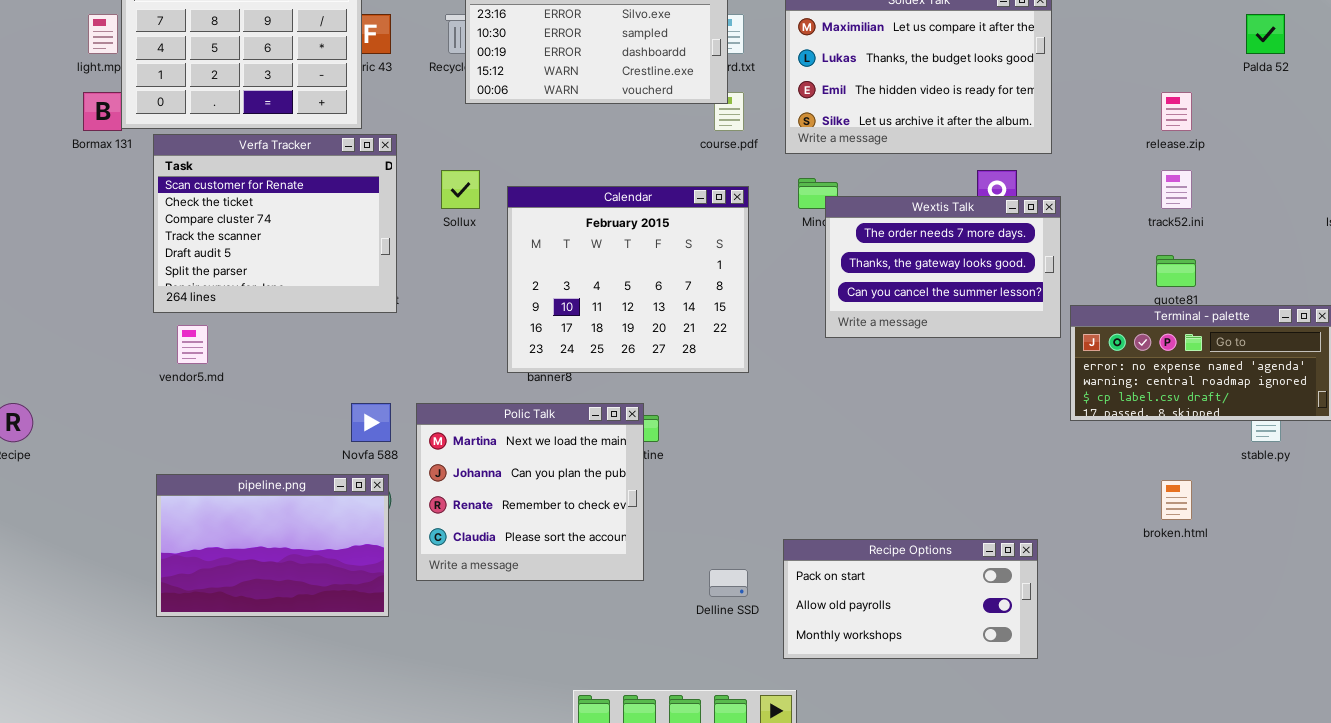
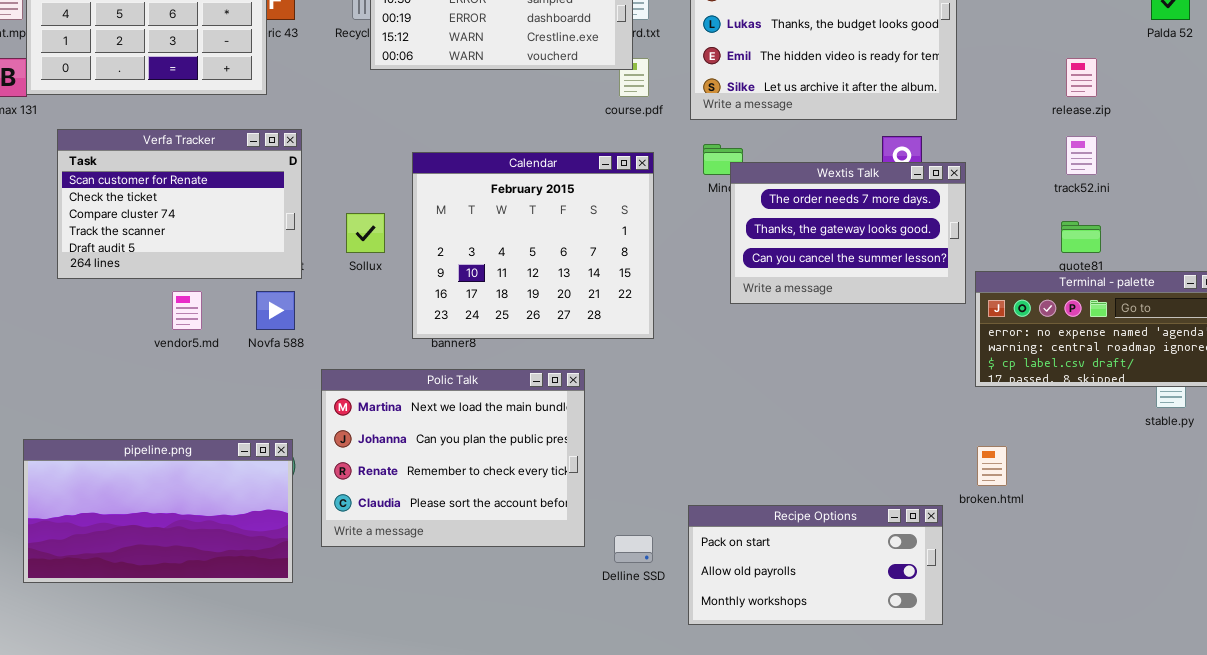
Verfa Tracker: [153,134,397,313] -> [57,129,302,279], resized
Sollux: [441,170,480,209] -> [346,213,385,253], moved
vendor5.md: [177,325,208,364] -> [172,291,202,330], moved
Novfa 588: [351,403,391,442] -> [256,291,295,330], moved
Polic Talk: [416,403,644,581] -> [321,369,585,547], resized
pipeline.png: [156,474,389,617] -> [23,439,293,583], resized
broken.html: [1161,480,1192,520] -> [977,446,1007,486], moved

